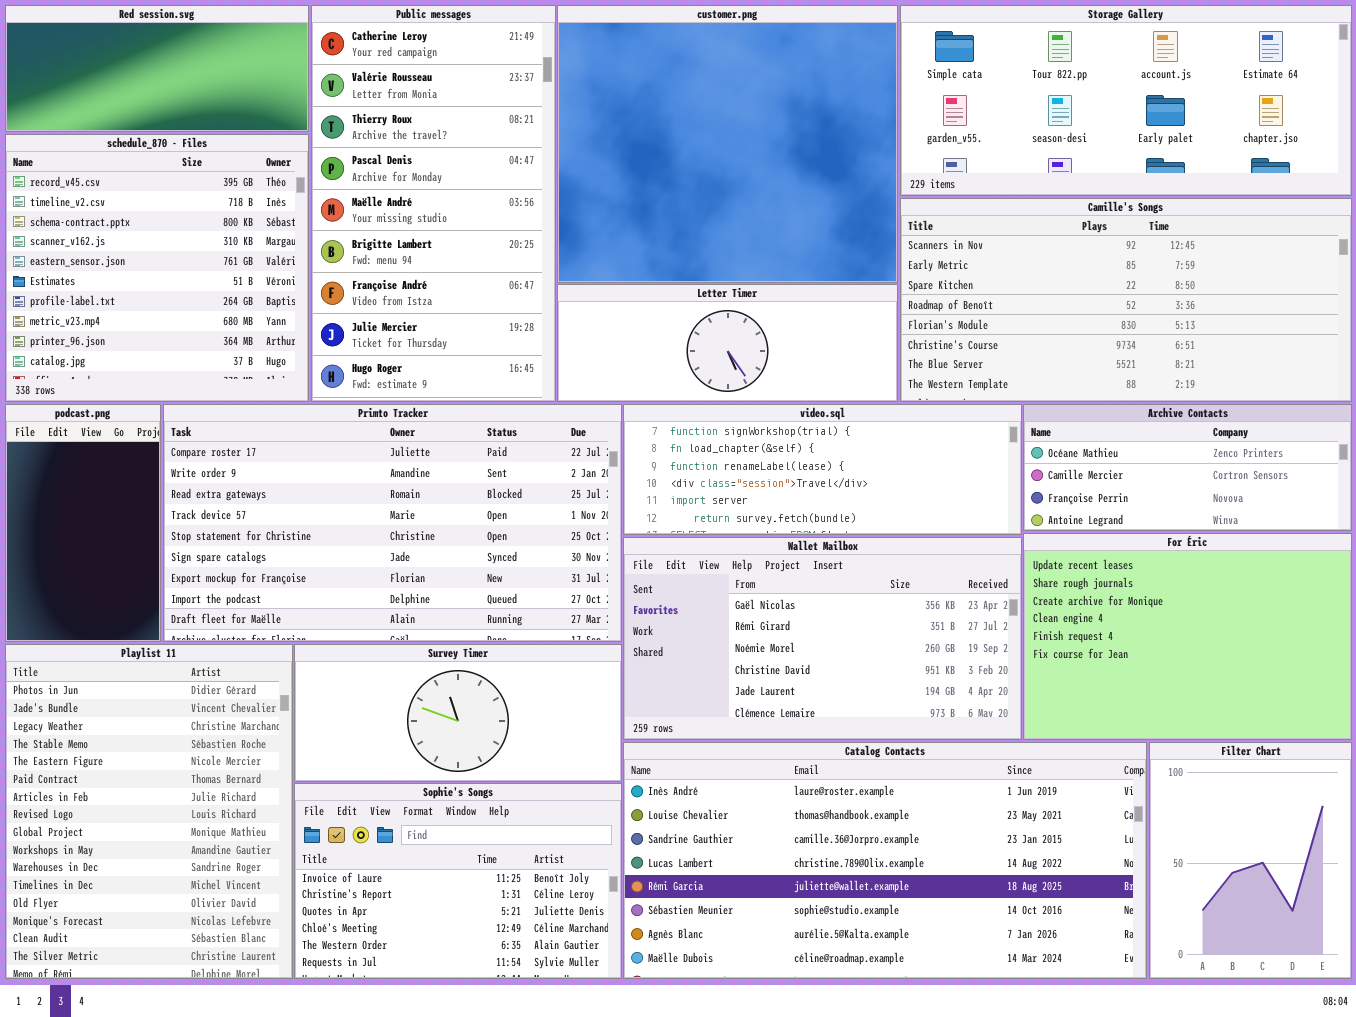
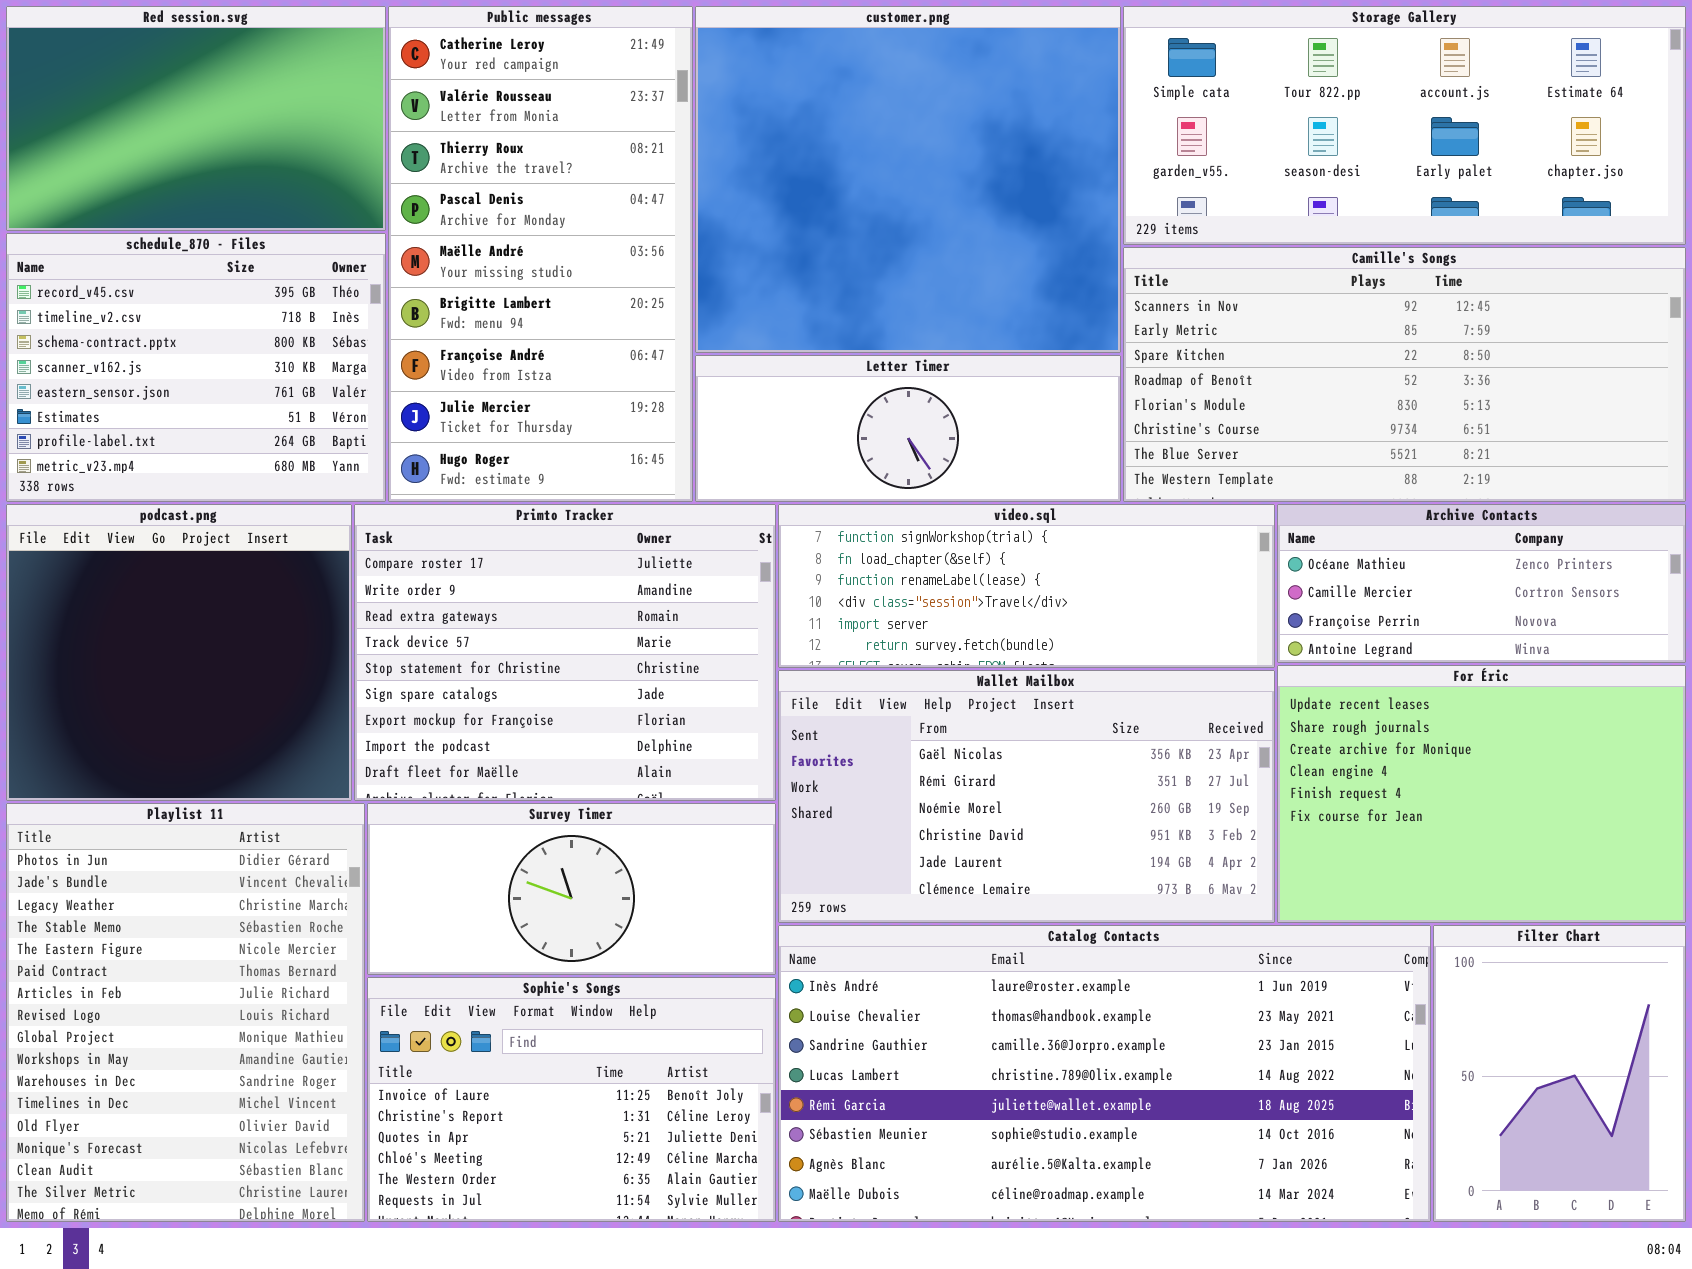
Red session.svg: [5,5,309,132] -> [6,6,386,231], resized
schedule_870 - Files: [5,134,309,402] -> [6,233,386,502], resized
podcast.png: [5,404,161,642] -> [6,504,352,801], resized
Primto Tracker: [163,404,622,642] -> [354,504,776,801], resized

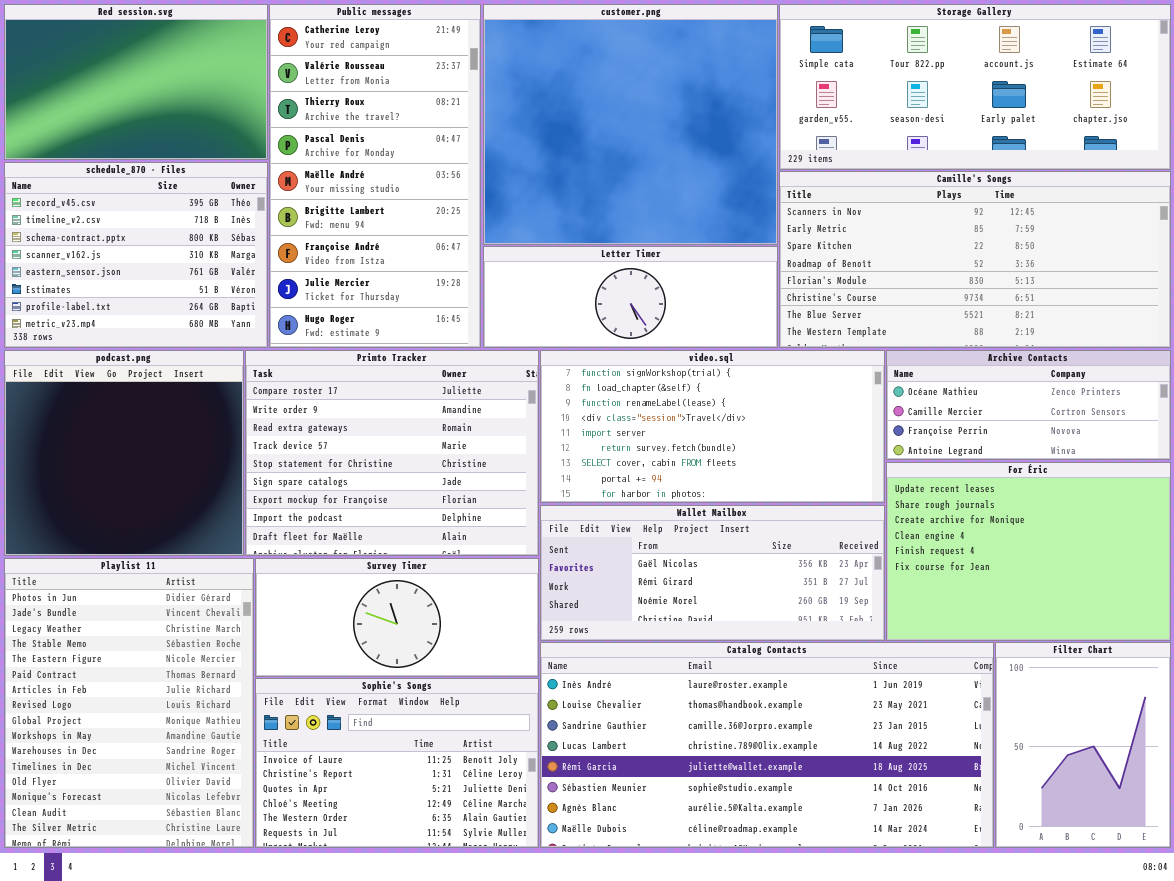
video.sql: [778,504,1275,668] -> [540,350,885,503], resized
Wallet Mailbox: [778,670,1275,923] -> [540,505,885,641], resized

